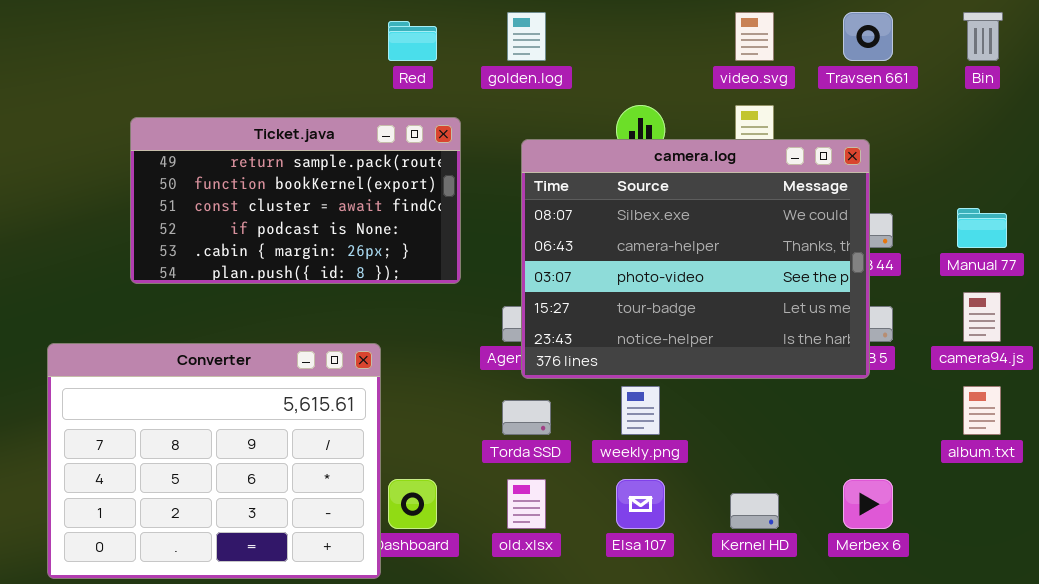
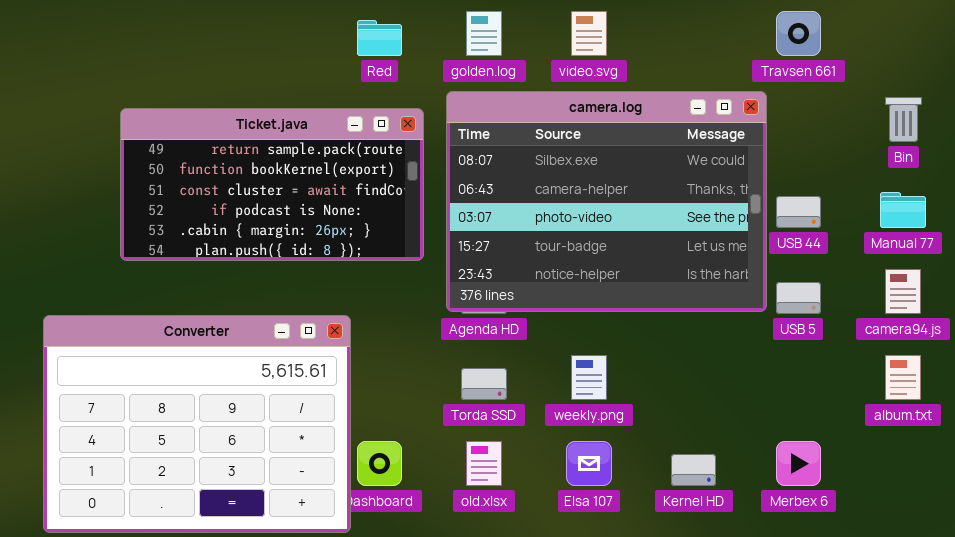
video.svg: [735,12,774,61] -> [571,11,607,56], moved
Bin: [963,12,1003,61] -> [885,97,922,142], moved
camera.log: [521,139,870,379] -> [446,91,767,312], moved

